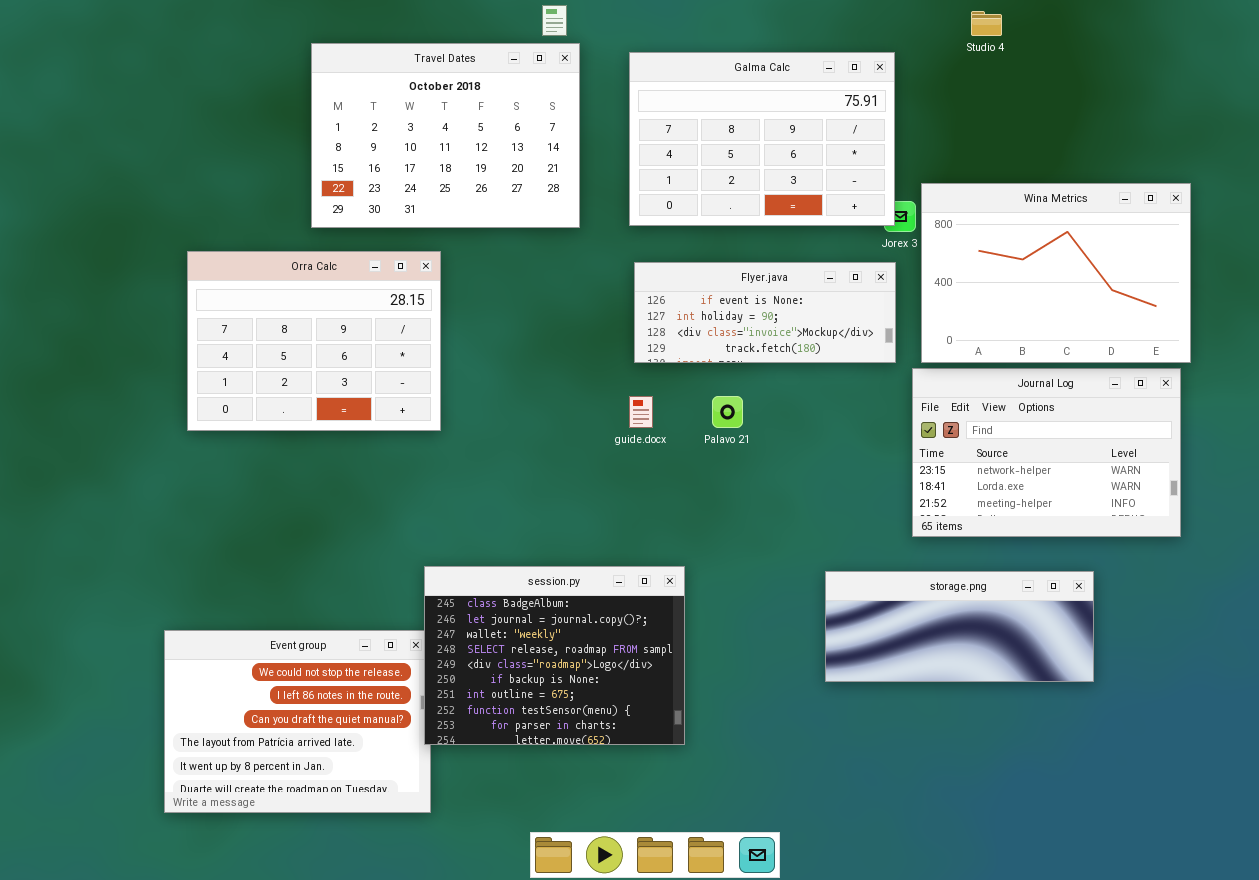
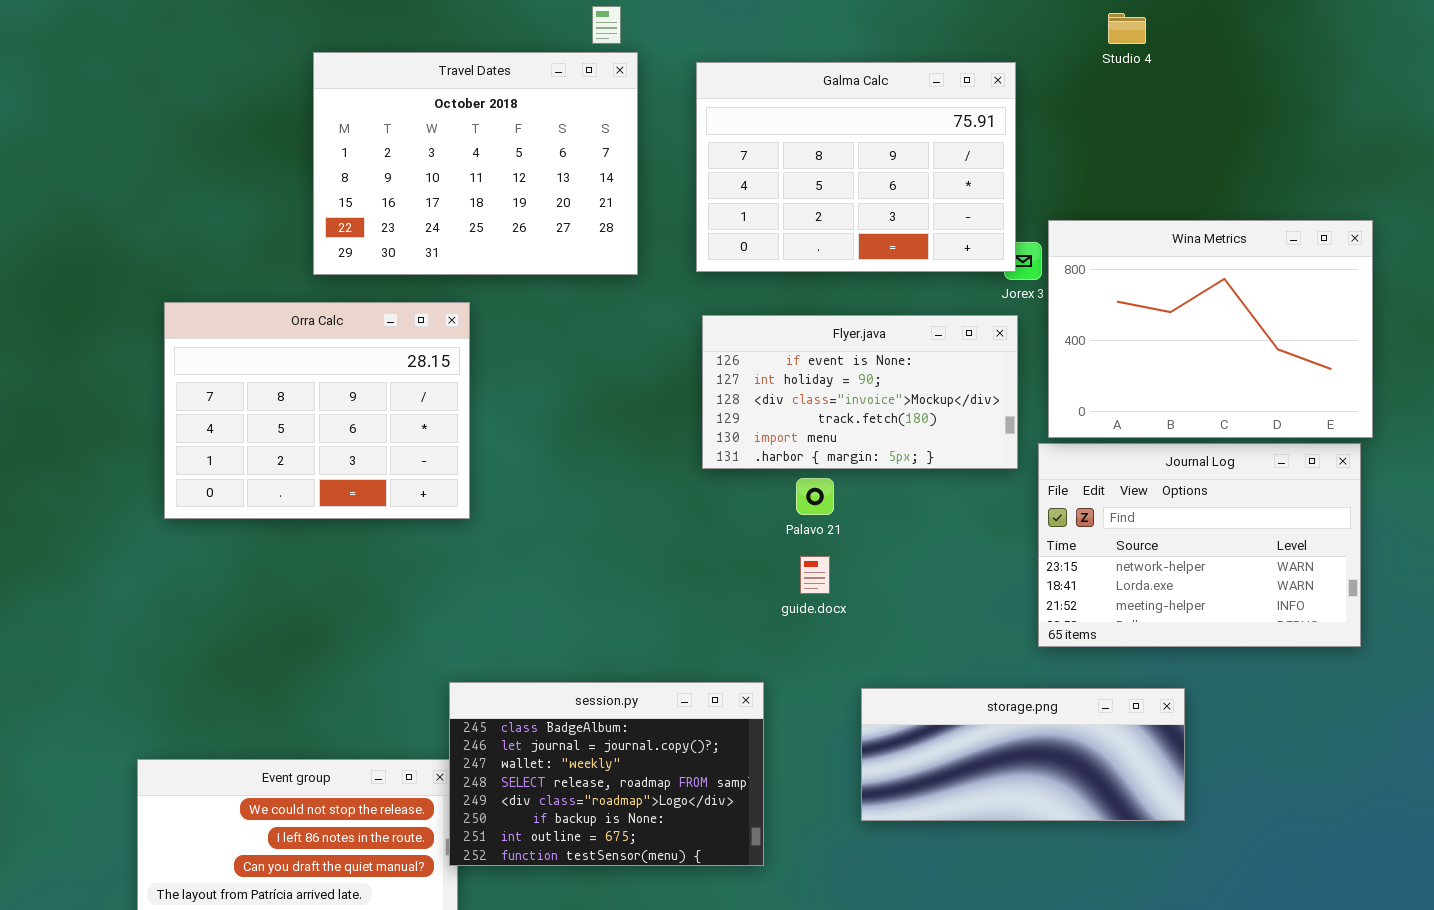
Flyer.java: [634,262,896,363] -> [702,315,1018,469], resized
guide.docx: [629,396,653,428] -> [800,556,830,594], moved
session.py: [424,566,685,745] -> [449,682,764,866], resized
storage.png: [825,571,1094,682] -> [861,688,1185,821], moved

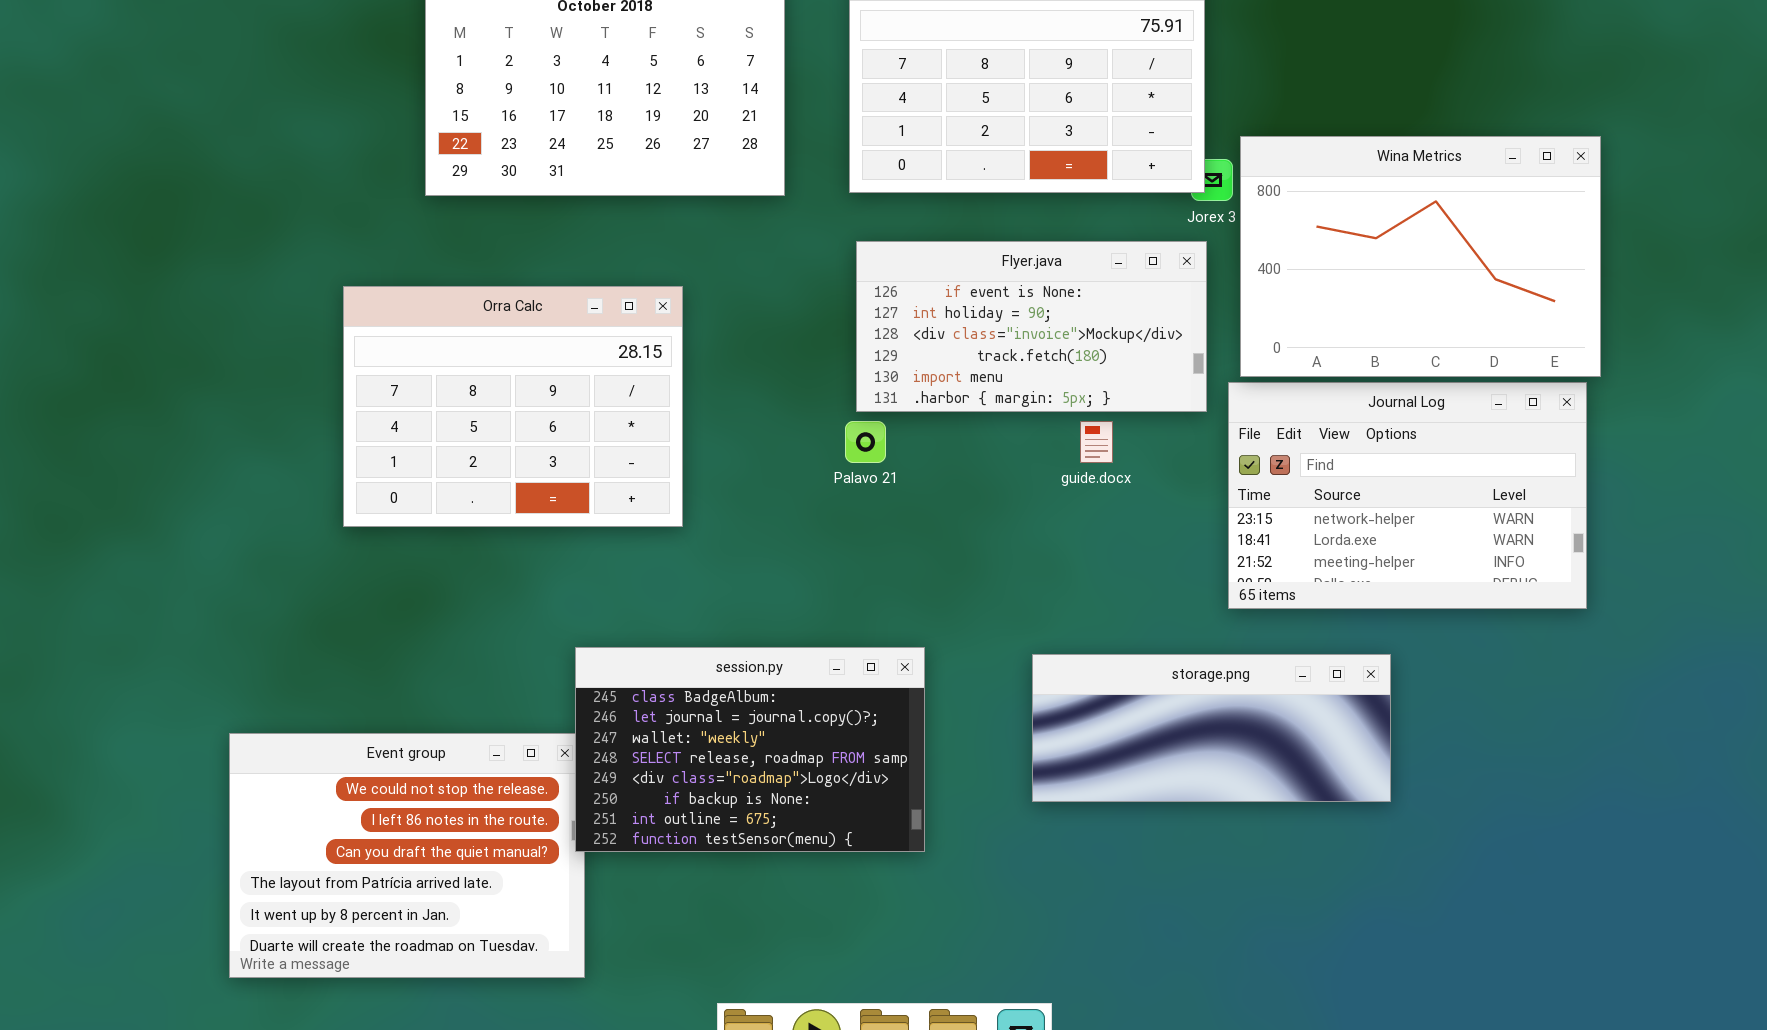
Orra Calc: [164,302,470,519] -> [343,286,683,527], moved
Palavo 21: [796,478,834,515] -> [845,421,886,463], moved
guide.docx: [800,556,830,594] -> [1080,421,1113,463], moved

